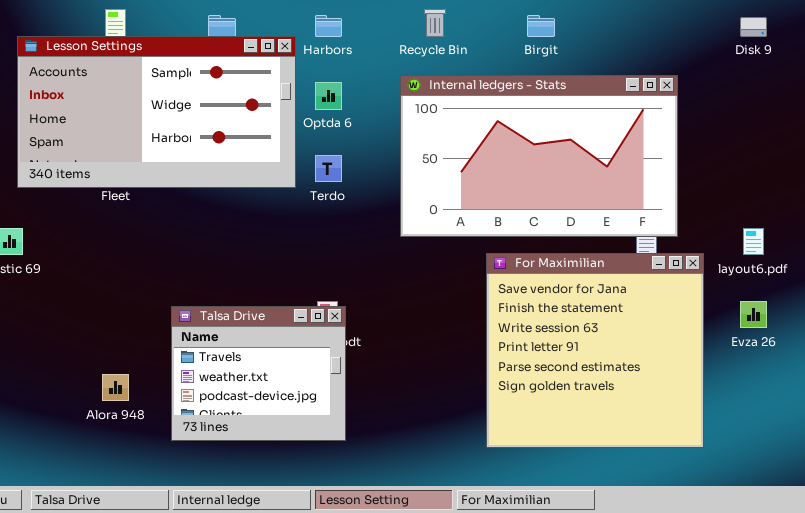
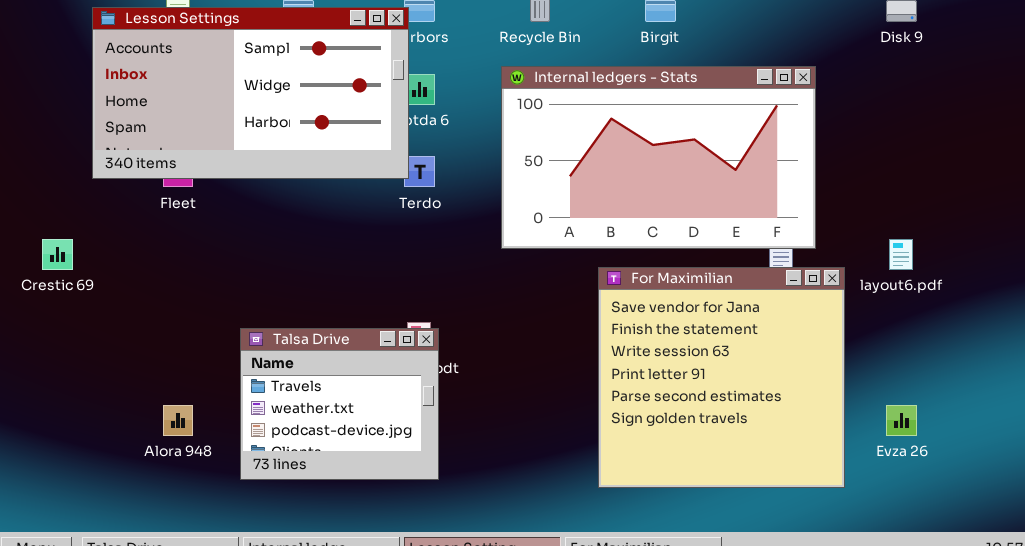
Lesson Settings: [17,36,296,188] -> [92,7,409,179], moved
Evza 26: [740,301,767,328] -> [886,405,917,436], moved

